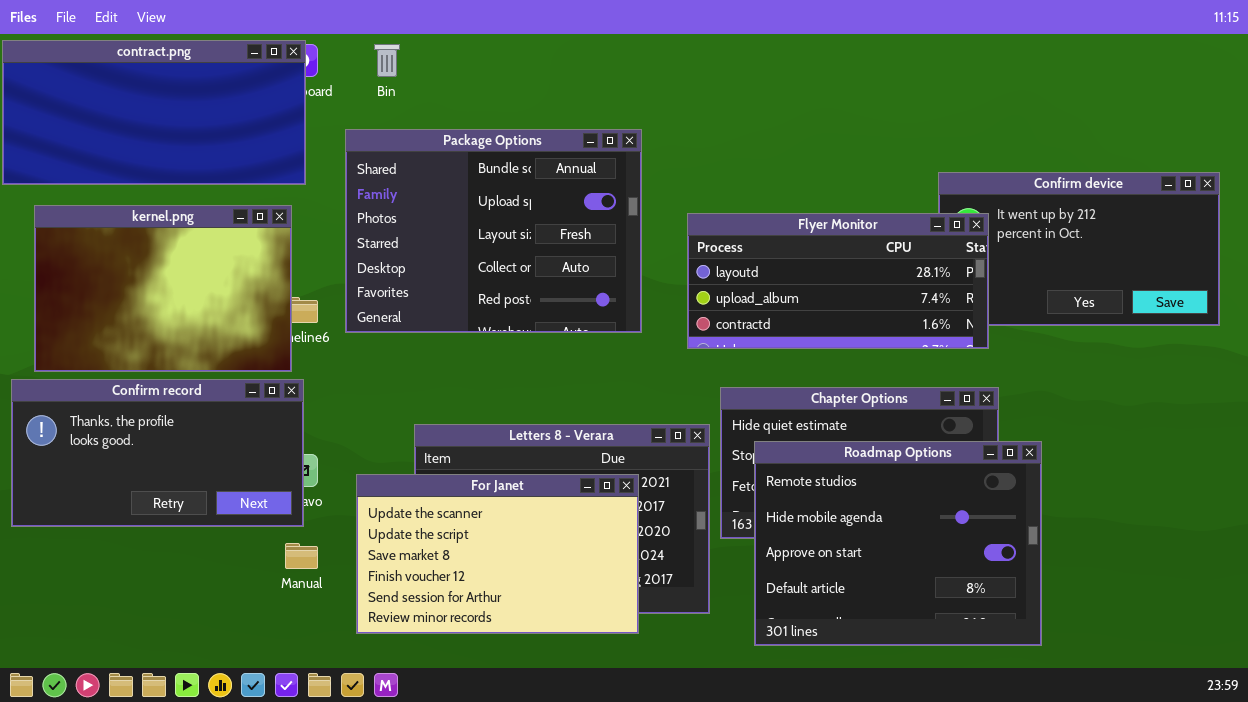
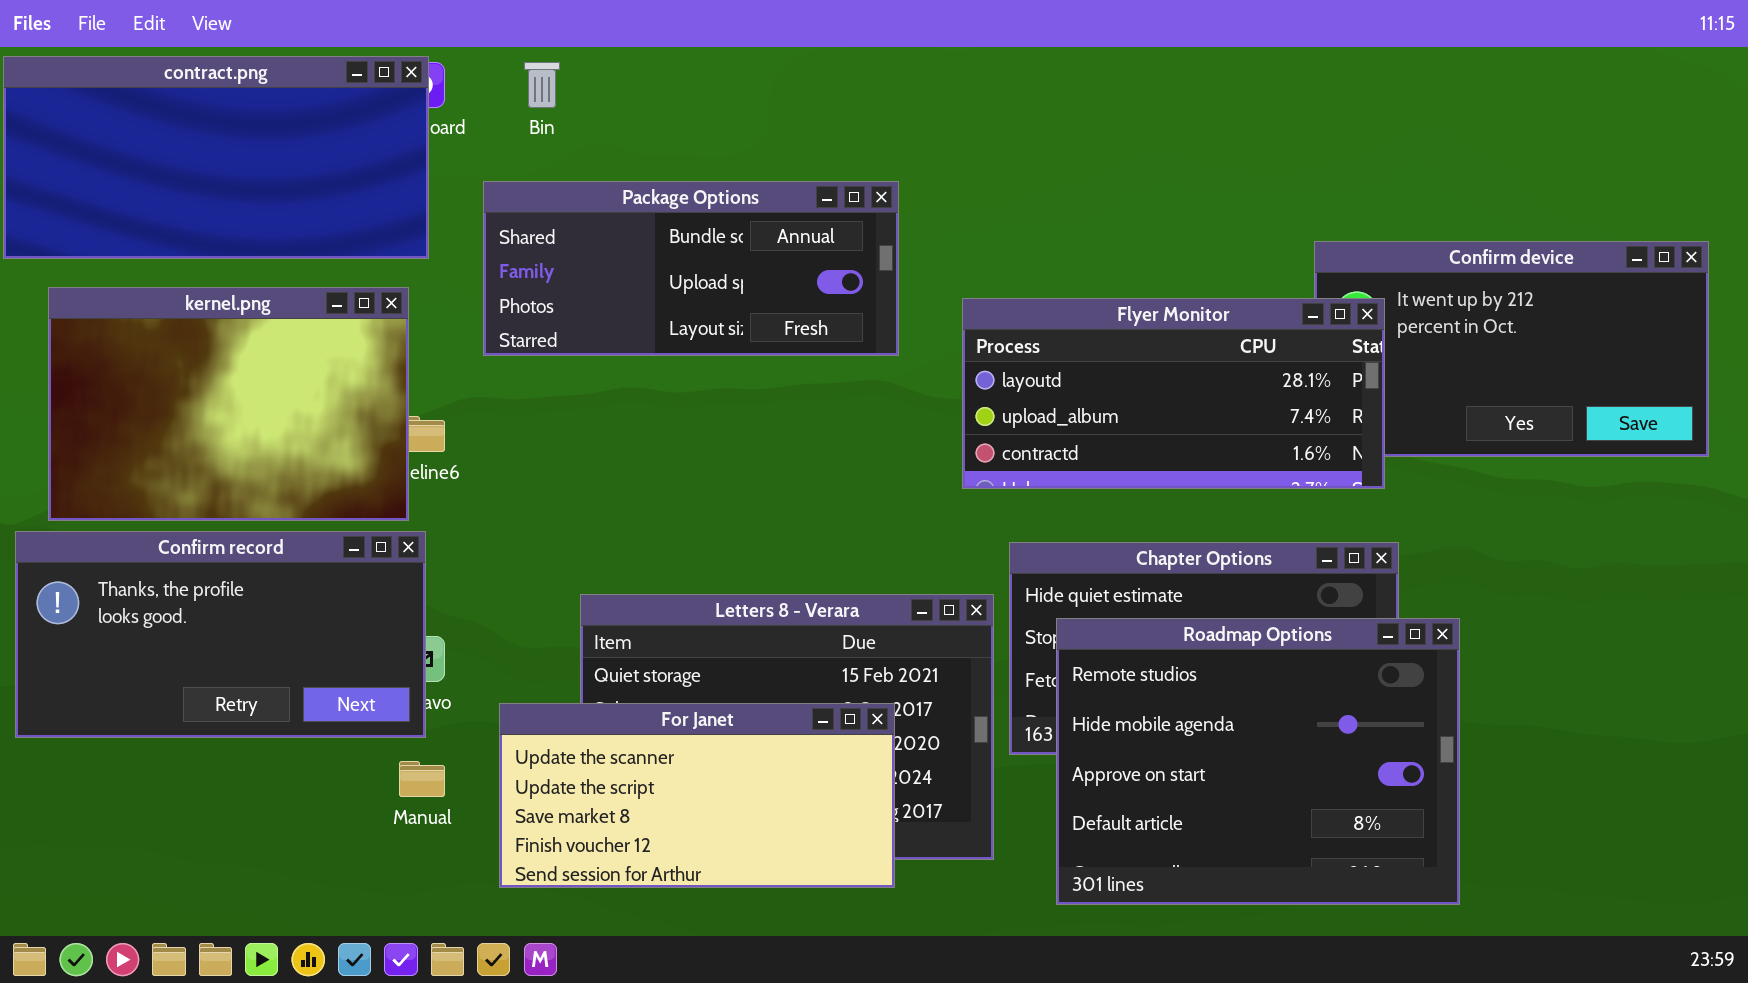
Package Options: [345,129,642,333] -> [483,181,899,356], resized
For Janet: [356,474,639,634] -> [499,703,895,888], resized

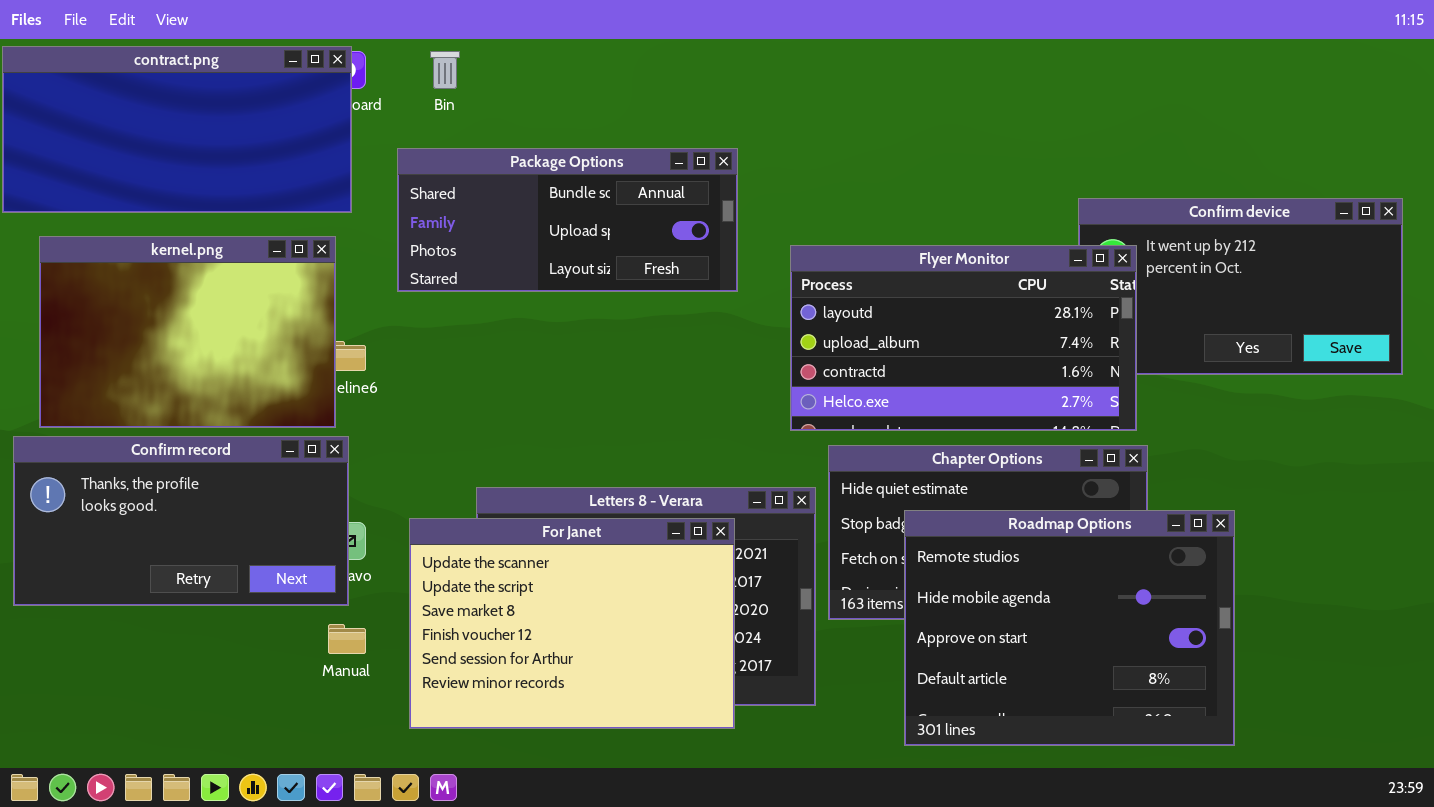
Flyer Monitor: [962,298,1385,489] -> [790,245,1137,431], resized
Roadmap Options: [1056,618,1460,905] -> [904,510,1235,746], moved
For Janet: [499,703,895,888] -> [409,518,735,729], resized

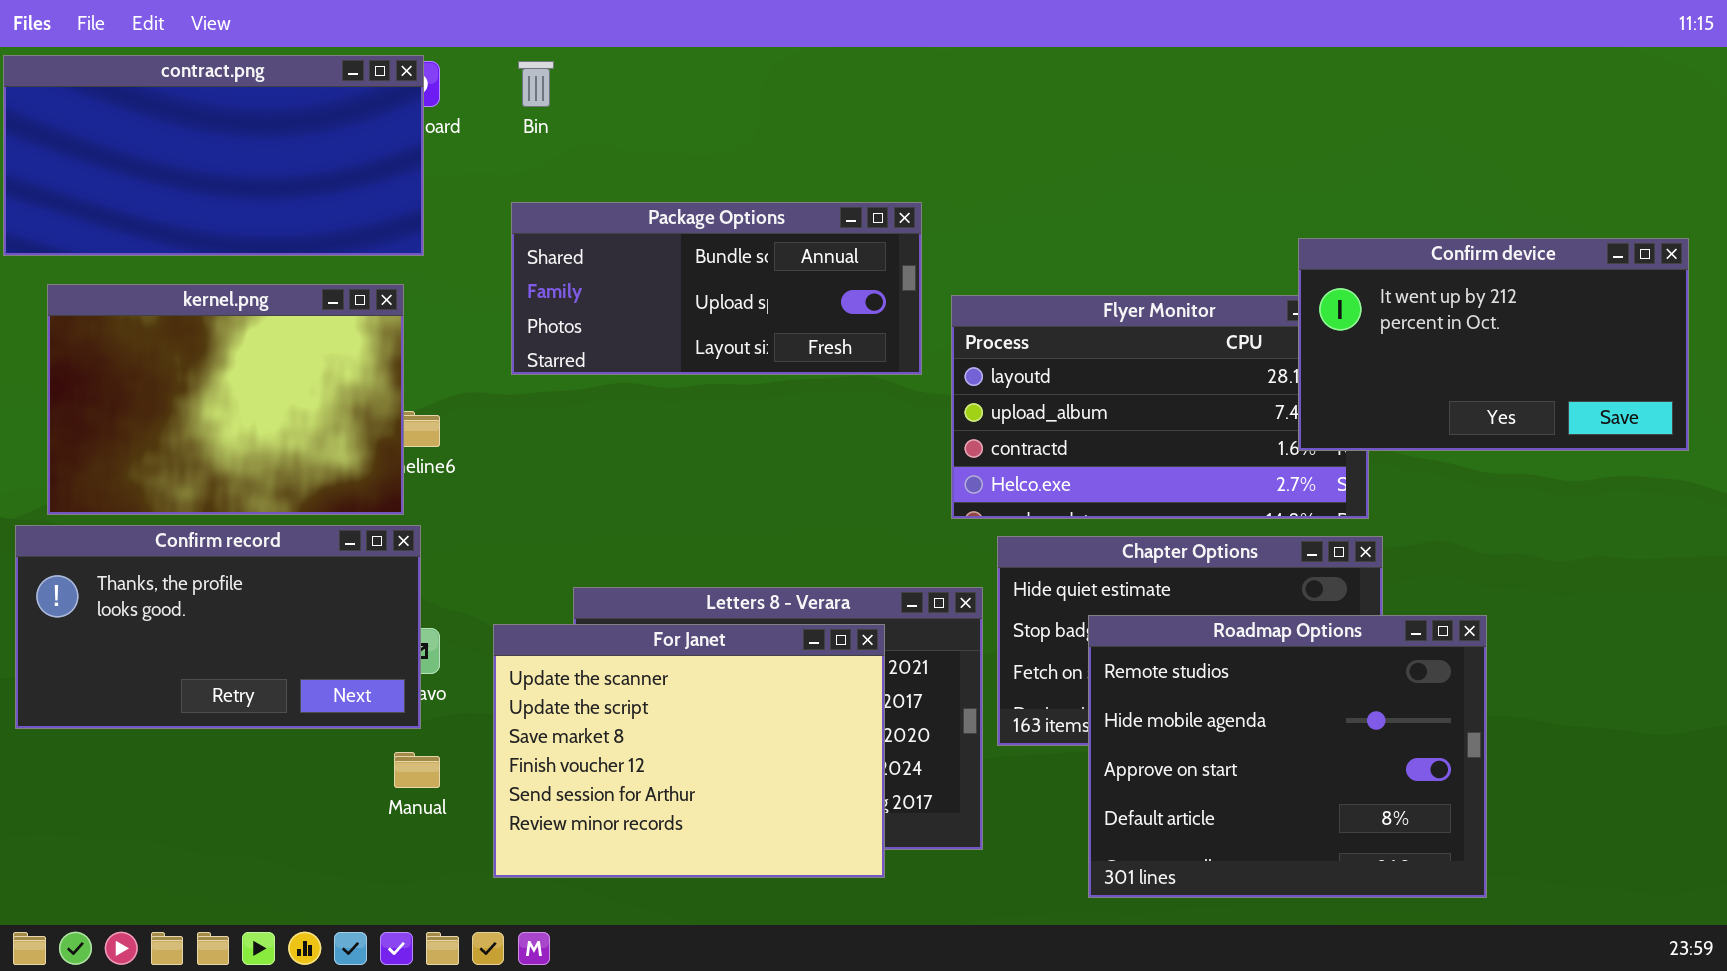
Package Options: [397,148,738,292] -> [511,202,922,375], moved
Confirm device: [1078,198,1403,375] -> [1298,238,1689,451], raised

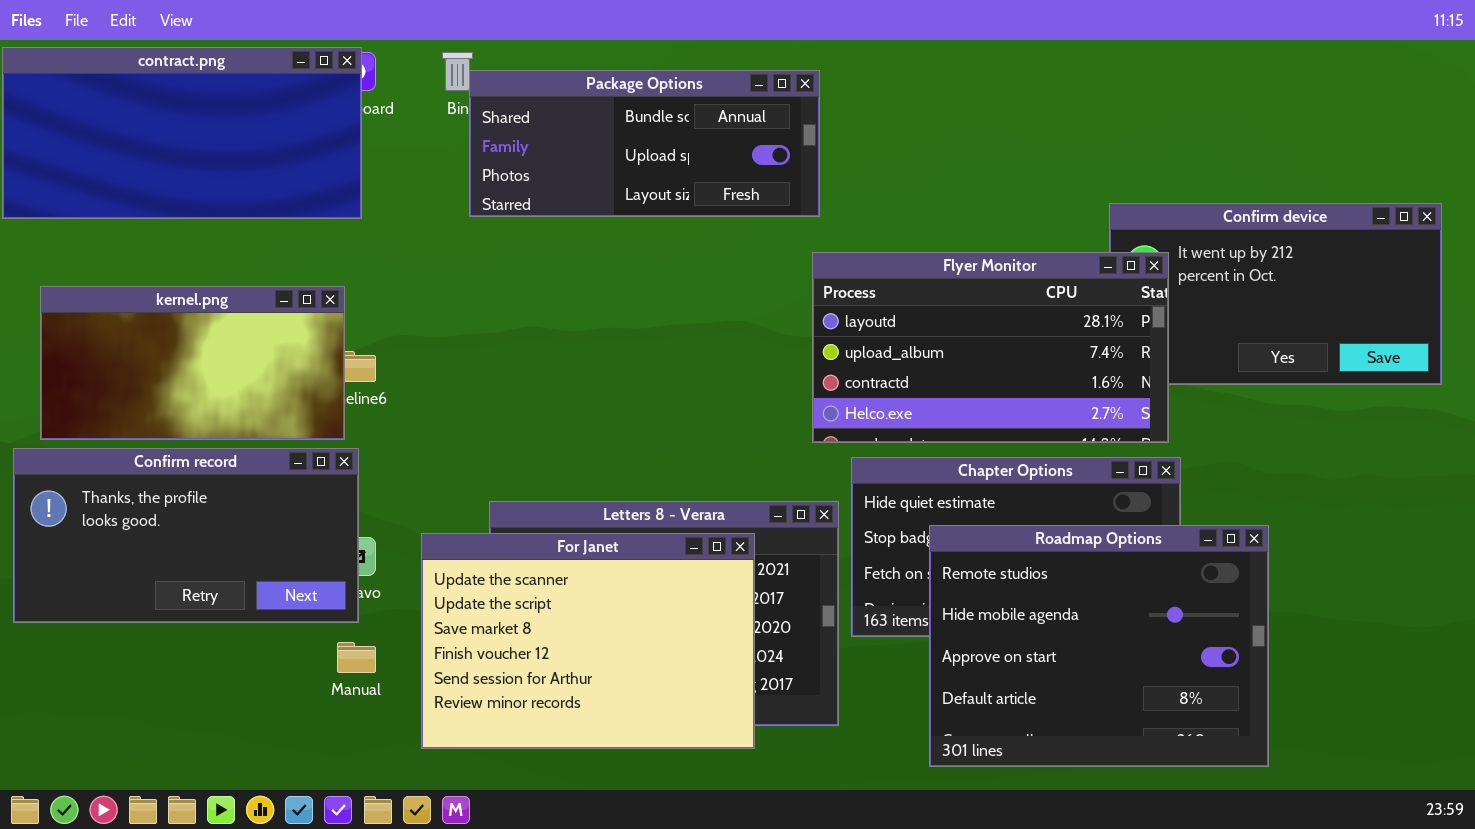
Package Options: [511,202,922,375] -> [469,70,820,217], moved
kernel.png: [47,284,404,515] -> [40,286,345,440], resized
Flyer Monitor: [951,295,1369,519] -> [812,252,1169,443], raised

